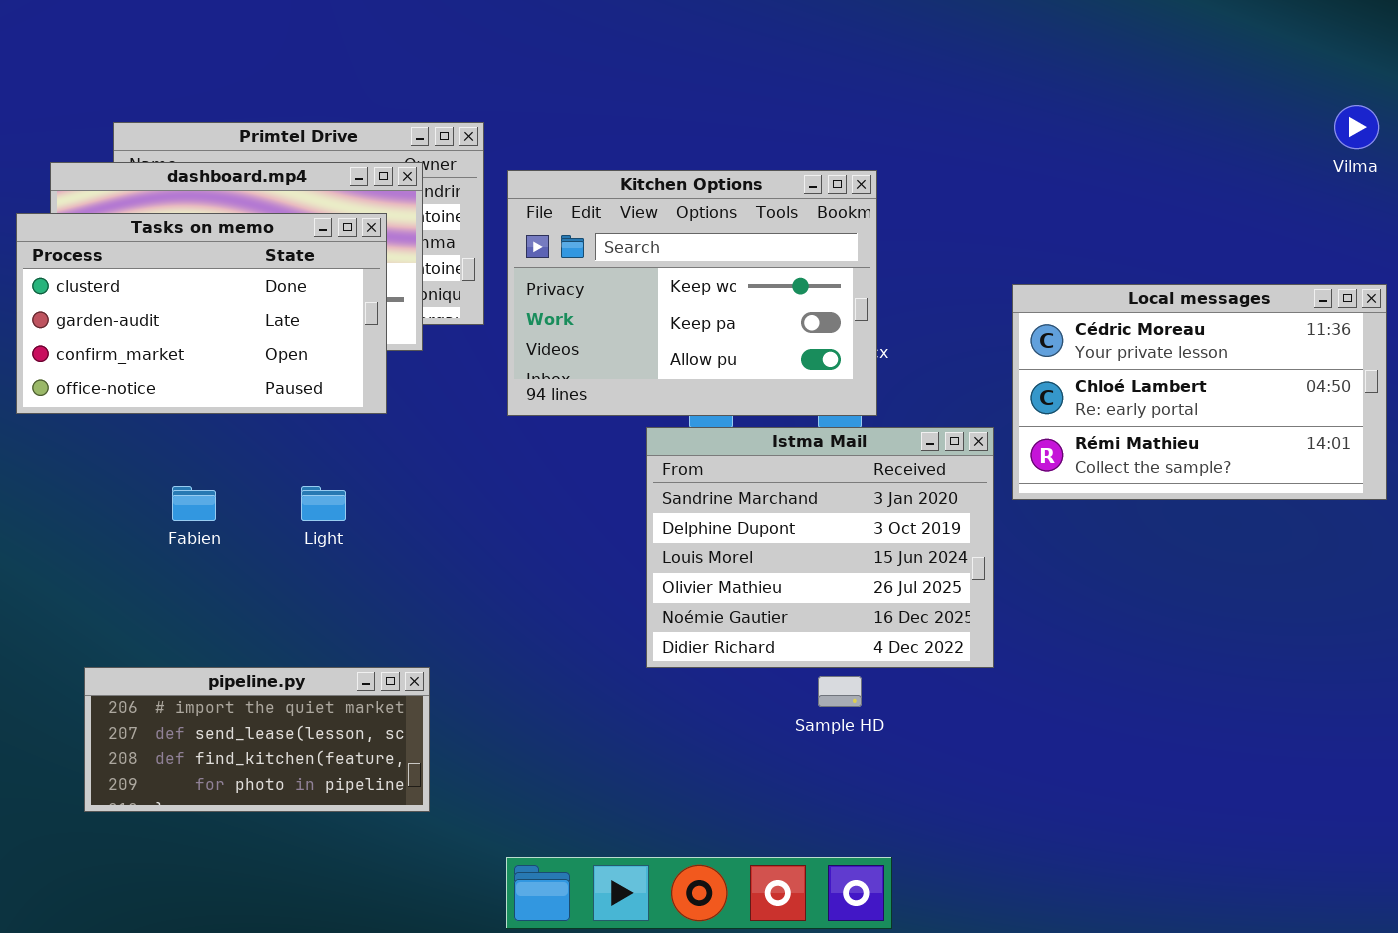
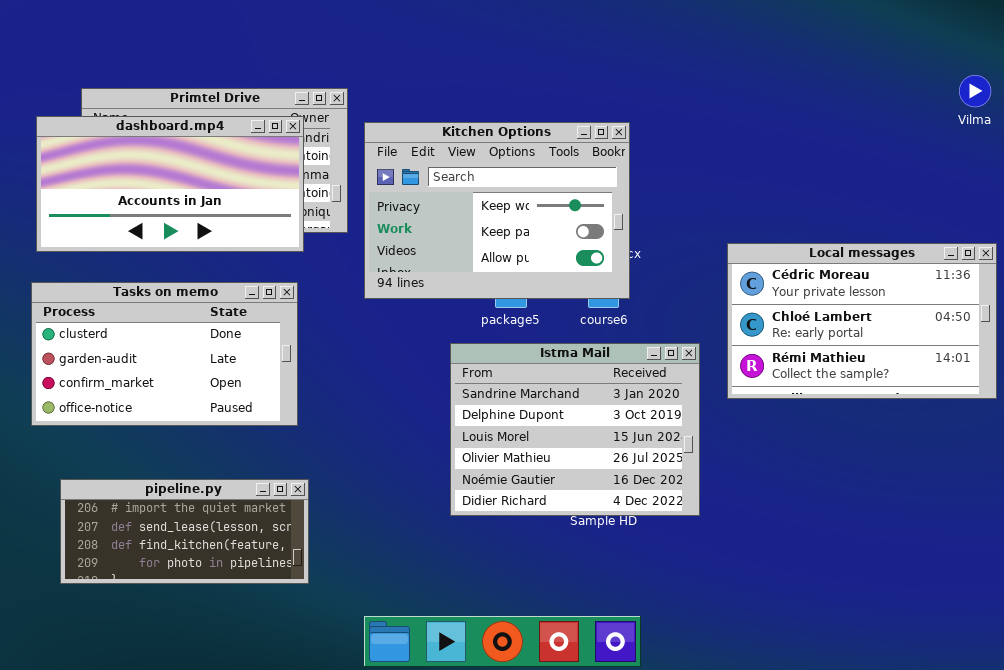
Tasks on memo: [16,213,387,414] -> [31,282,298,426], moved
Local messages: [1012,284,1387,500] -> [727,243,997,399], moved
Istma Mail: [646,427,994,668] -> [450,343,700,516], moved

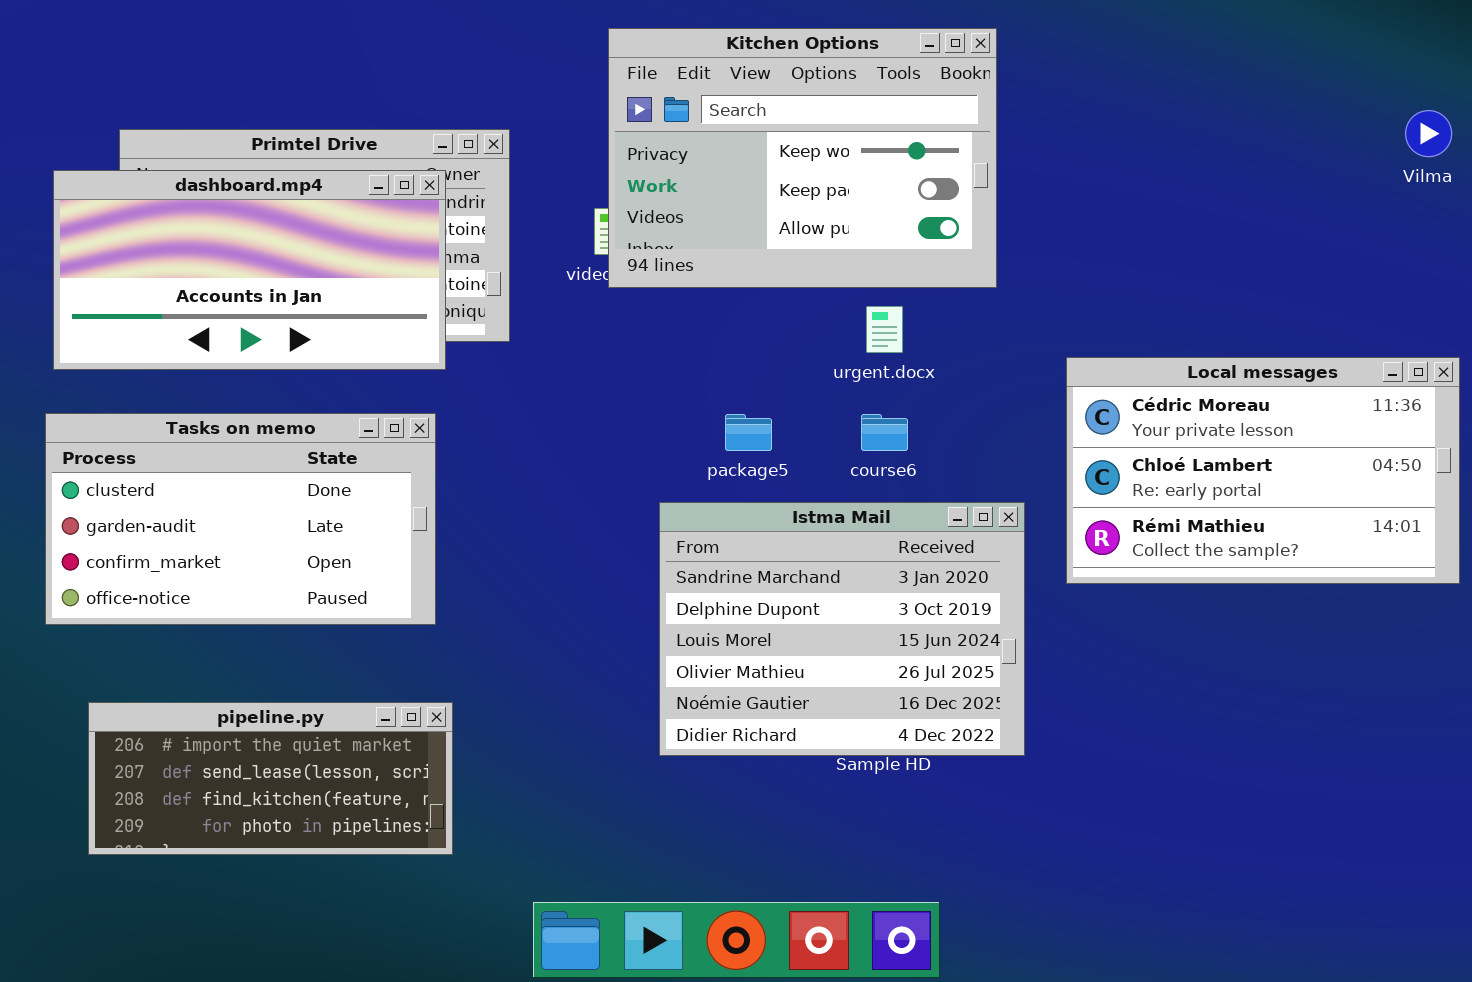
Kitchen Options: [364,122,630,299] -> [608,28,997,288], moved

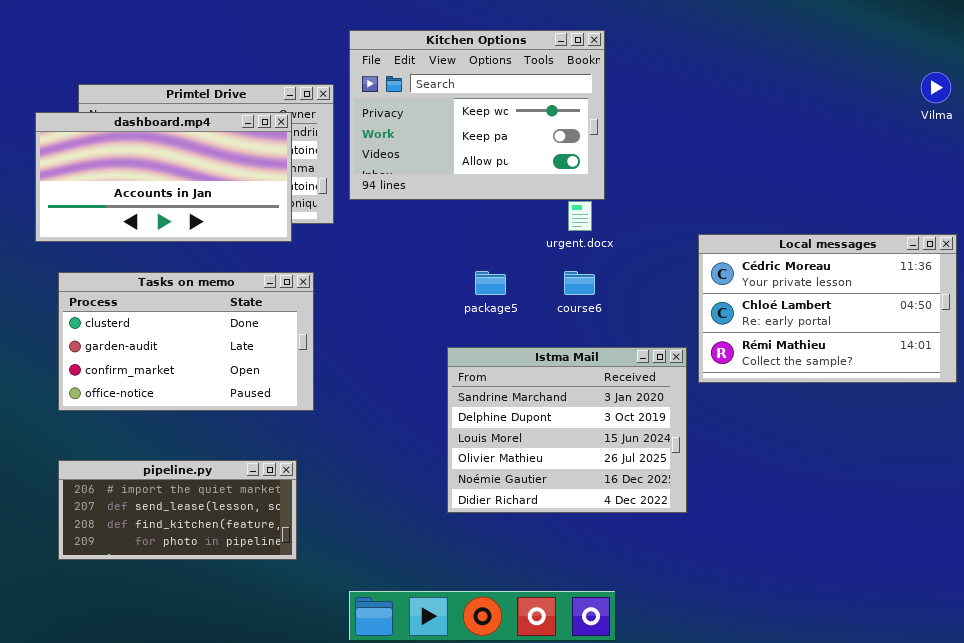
Kitchen Options: [608,28,997,288] -> [349,30,605,200], moved
Tasks on memo: [45,413,436,625] -> [58,272,314,411], moved
Istma Mail: [659,502,1025,756] -> [447,347,687,513], moved

